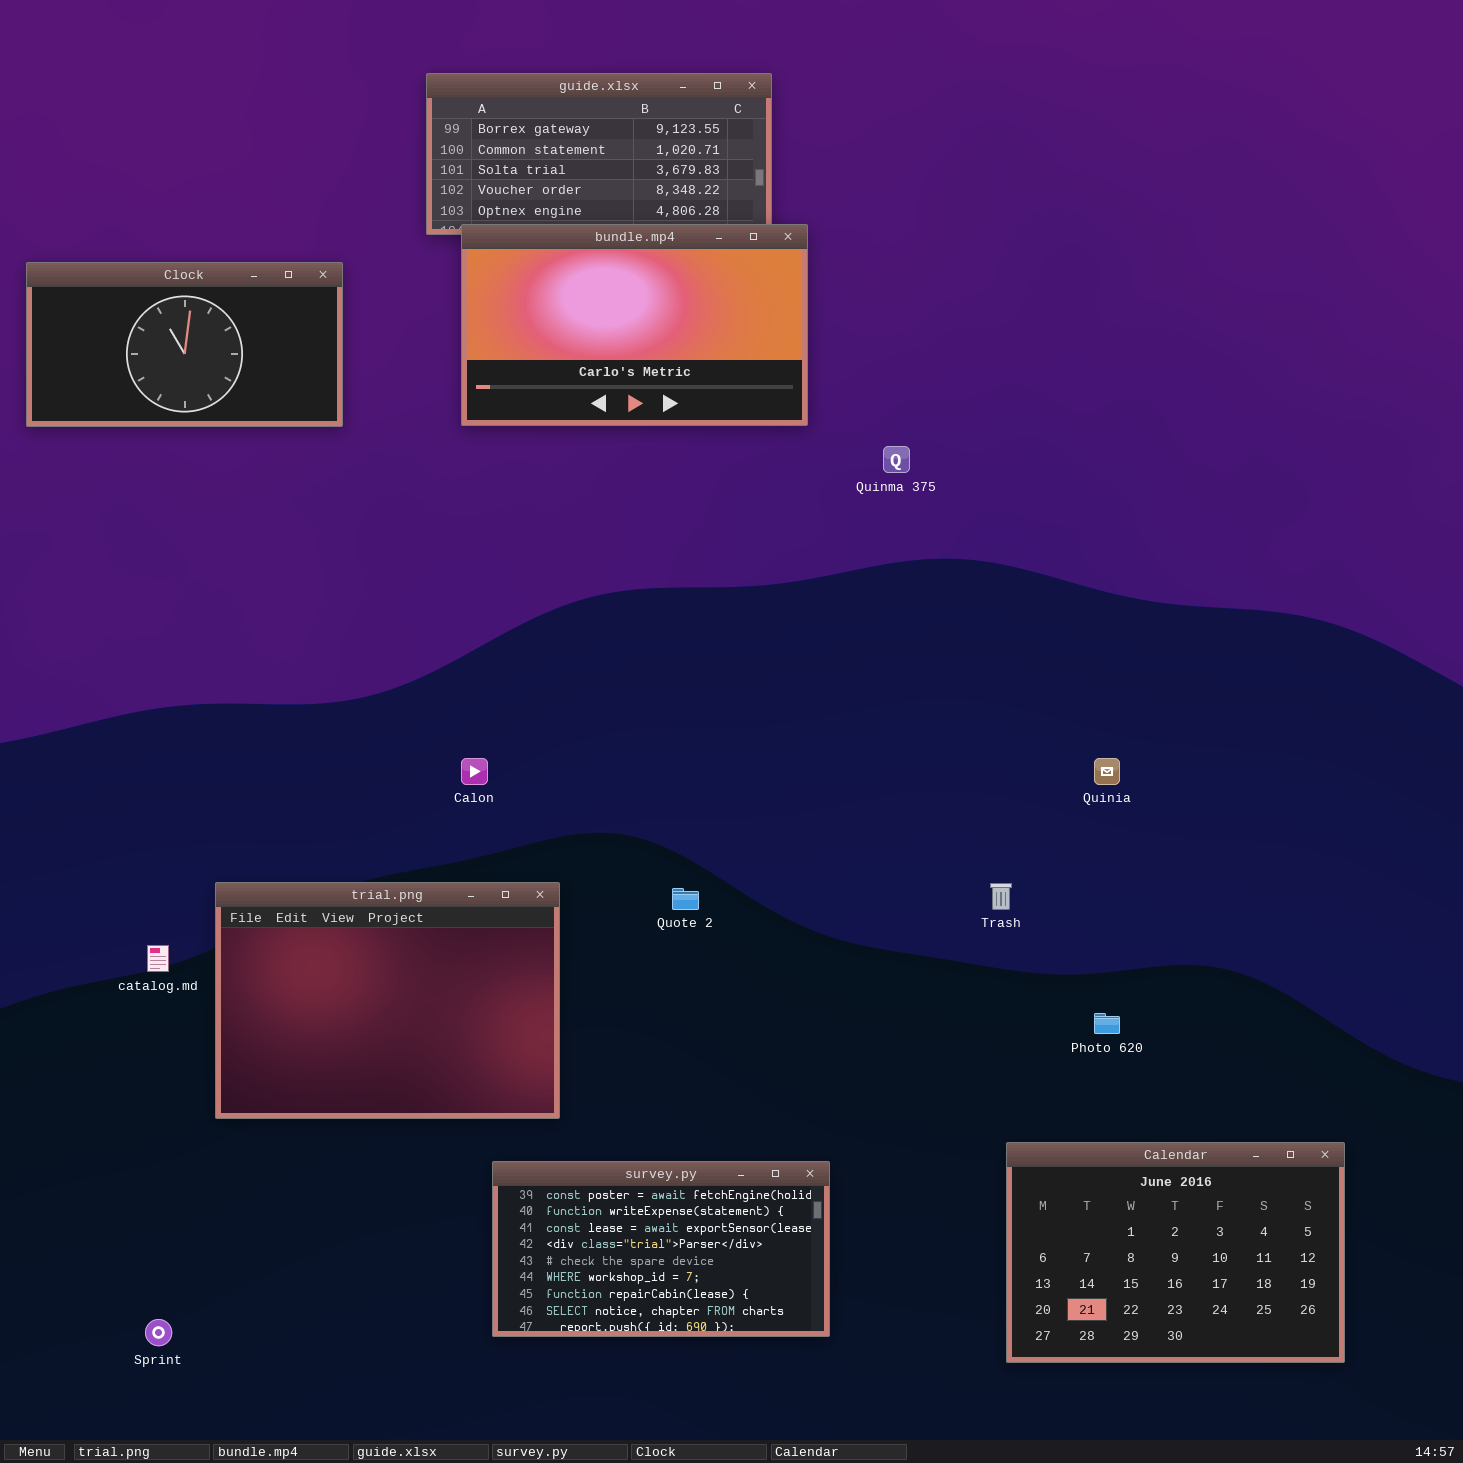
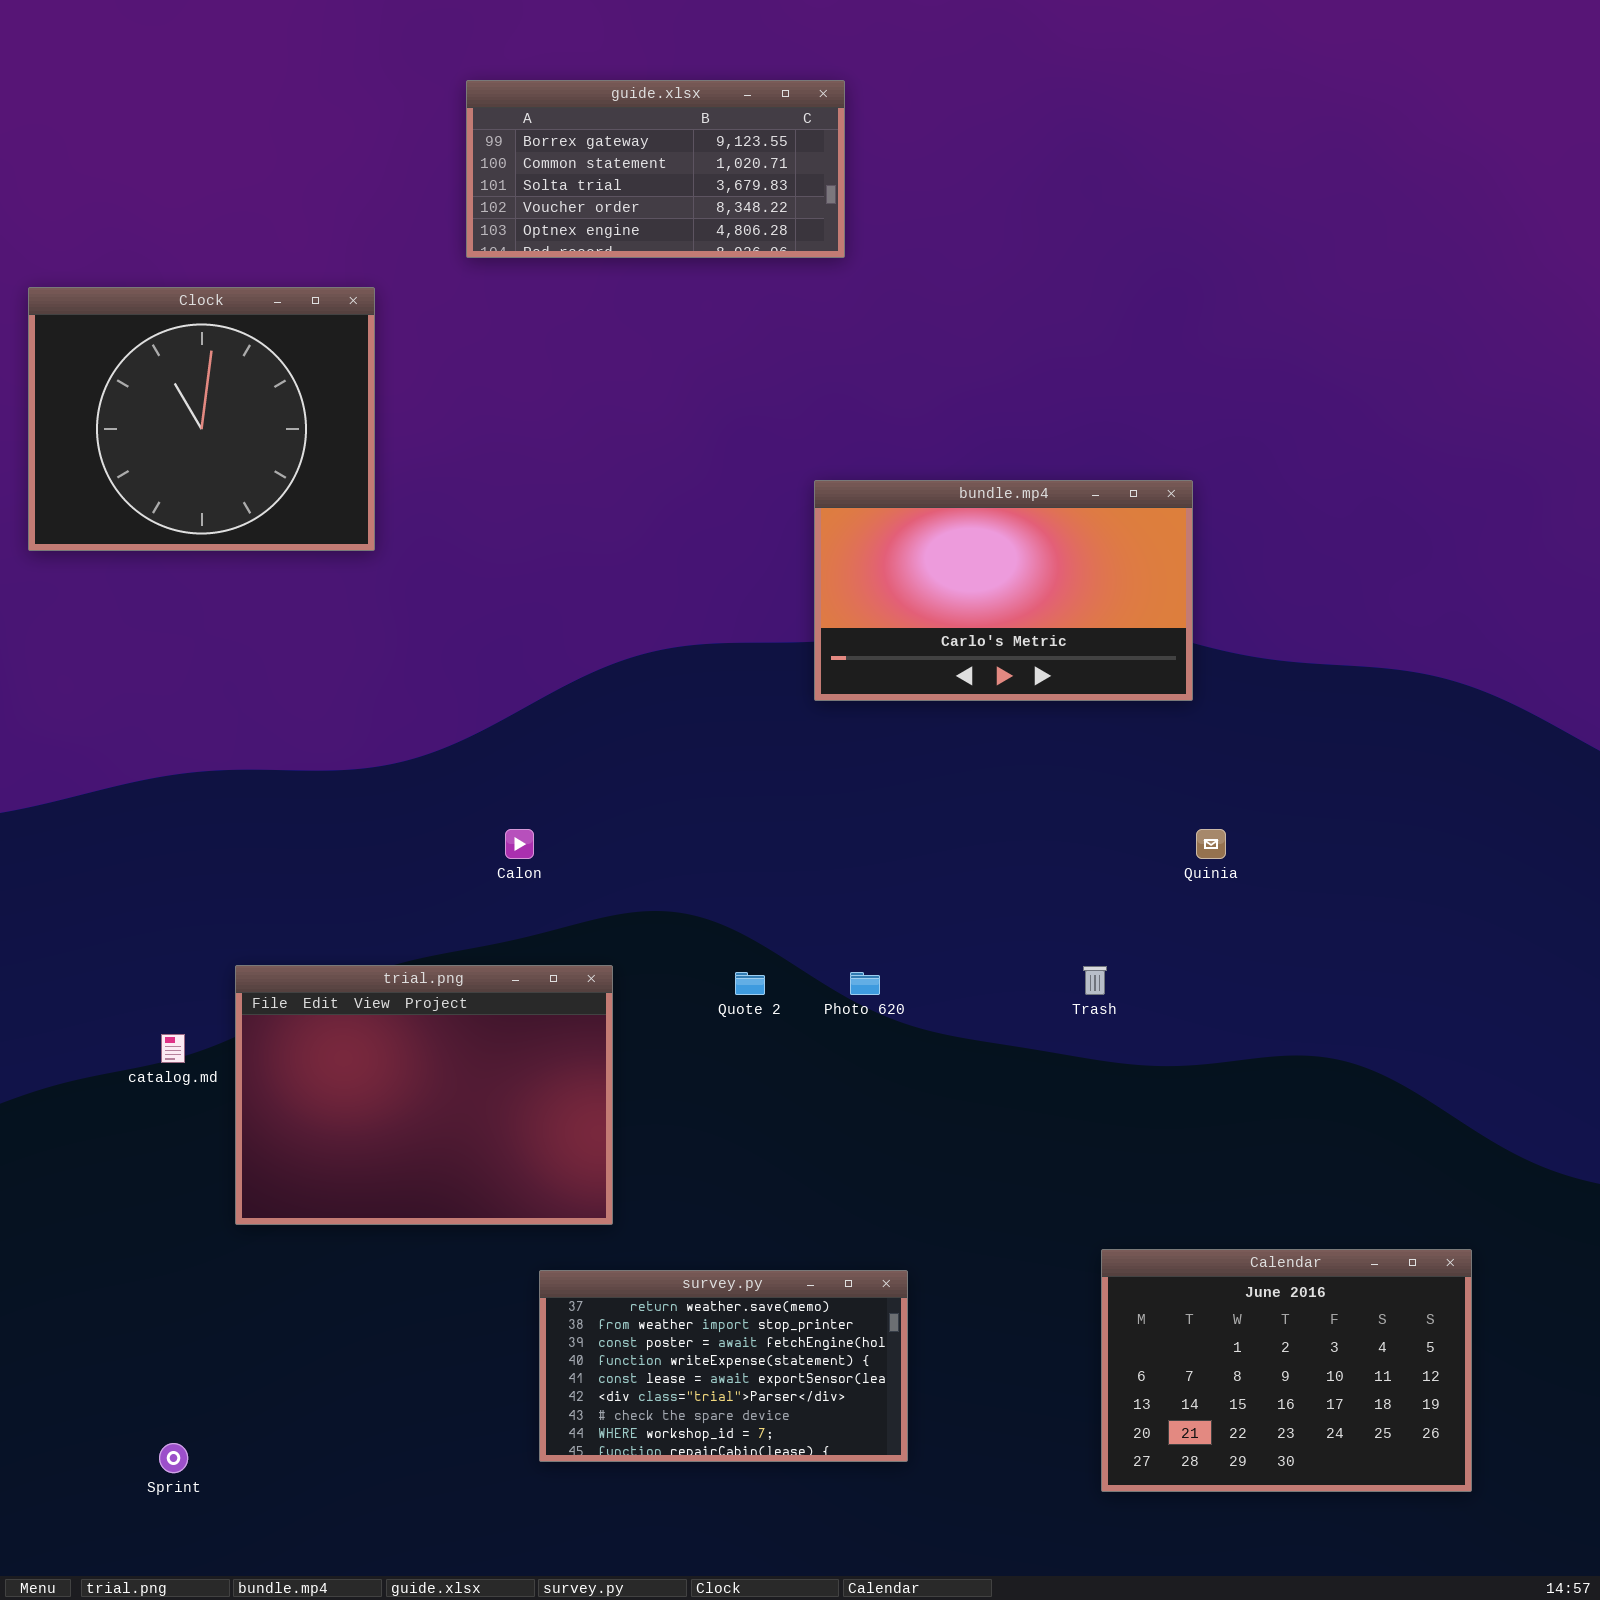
bundle.mp4: [461,224,808,426] -> [814,480,1193,701], moved
Clock: [26,262,343,427] -> [28,287,375,551], resized
Photo 620: [1094,1013,1120,1034] -> [850,972,880,995], moved
survey.py: [492,1161,830,1337] -> [539,1270,908,1462], scrolled up 2 rows

